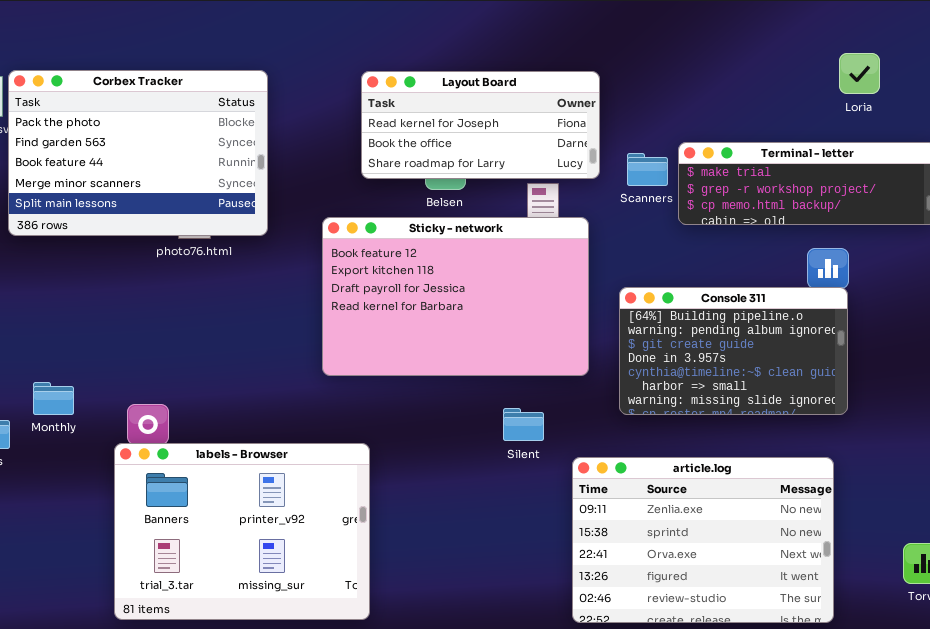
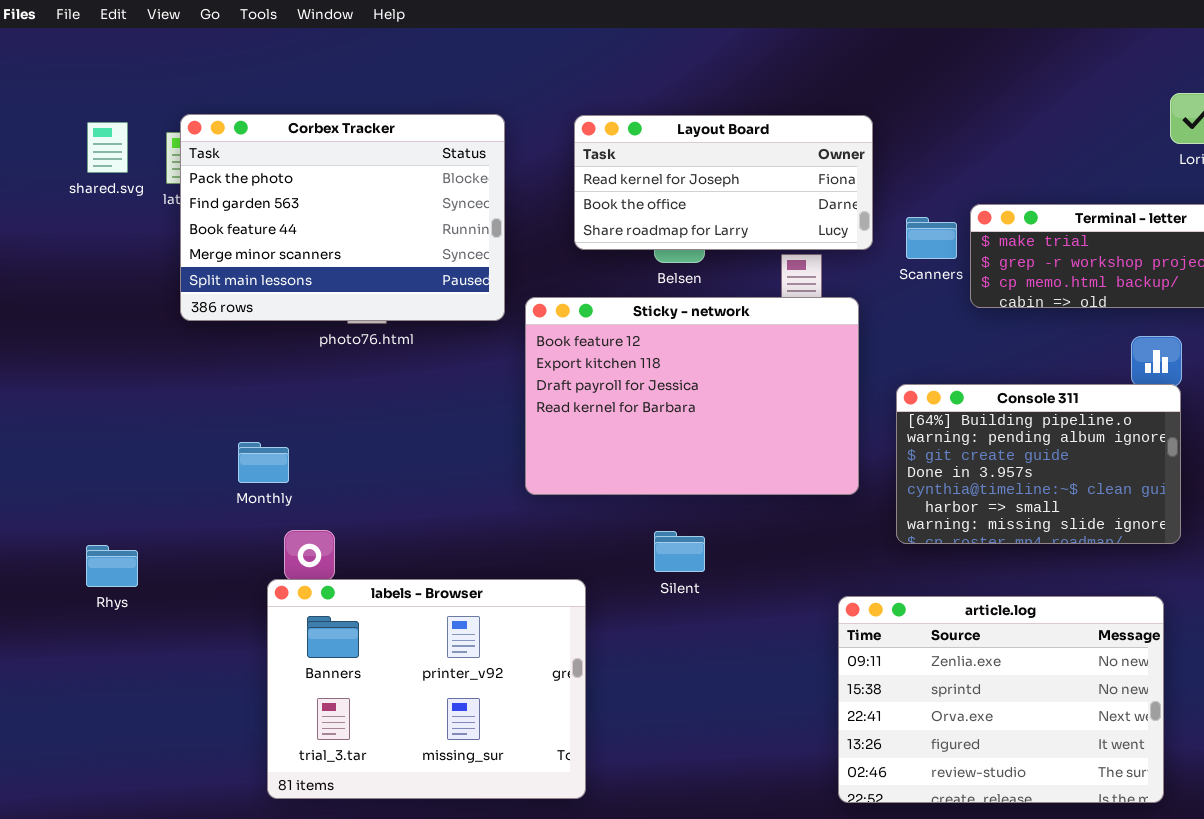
Corbex Tracker: [8,70,268,236] -> [180,114,505,321], moved
Monthly: [33,382,74,415] -> [238,442,289,483], moved
Silent: [503,408,544,441] -> [654,531,705,572], moved

